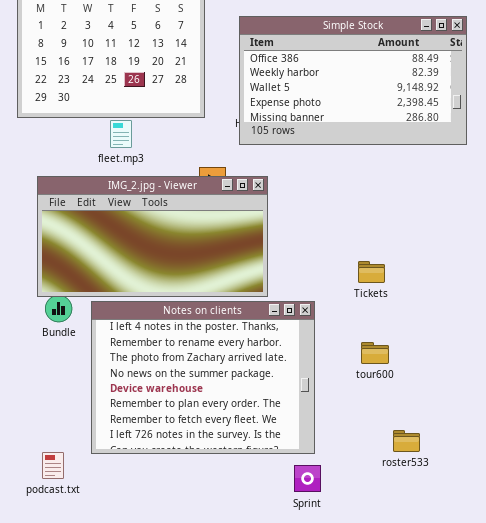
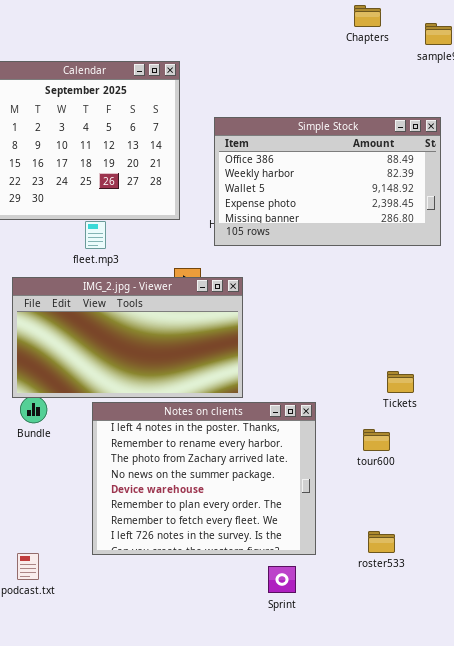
Tickets: [358,261,385,283] -> [387,371,414,393], moved
Notes on clients: [91,301,315,454] -> [92,402,316,555], moved
tour600: [361,342,389,364] -> [363,429,390,451], moved

